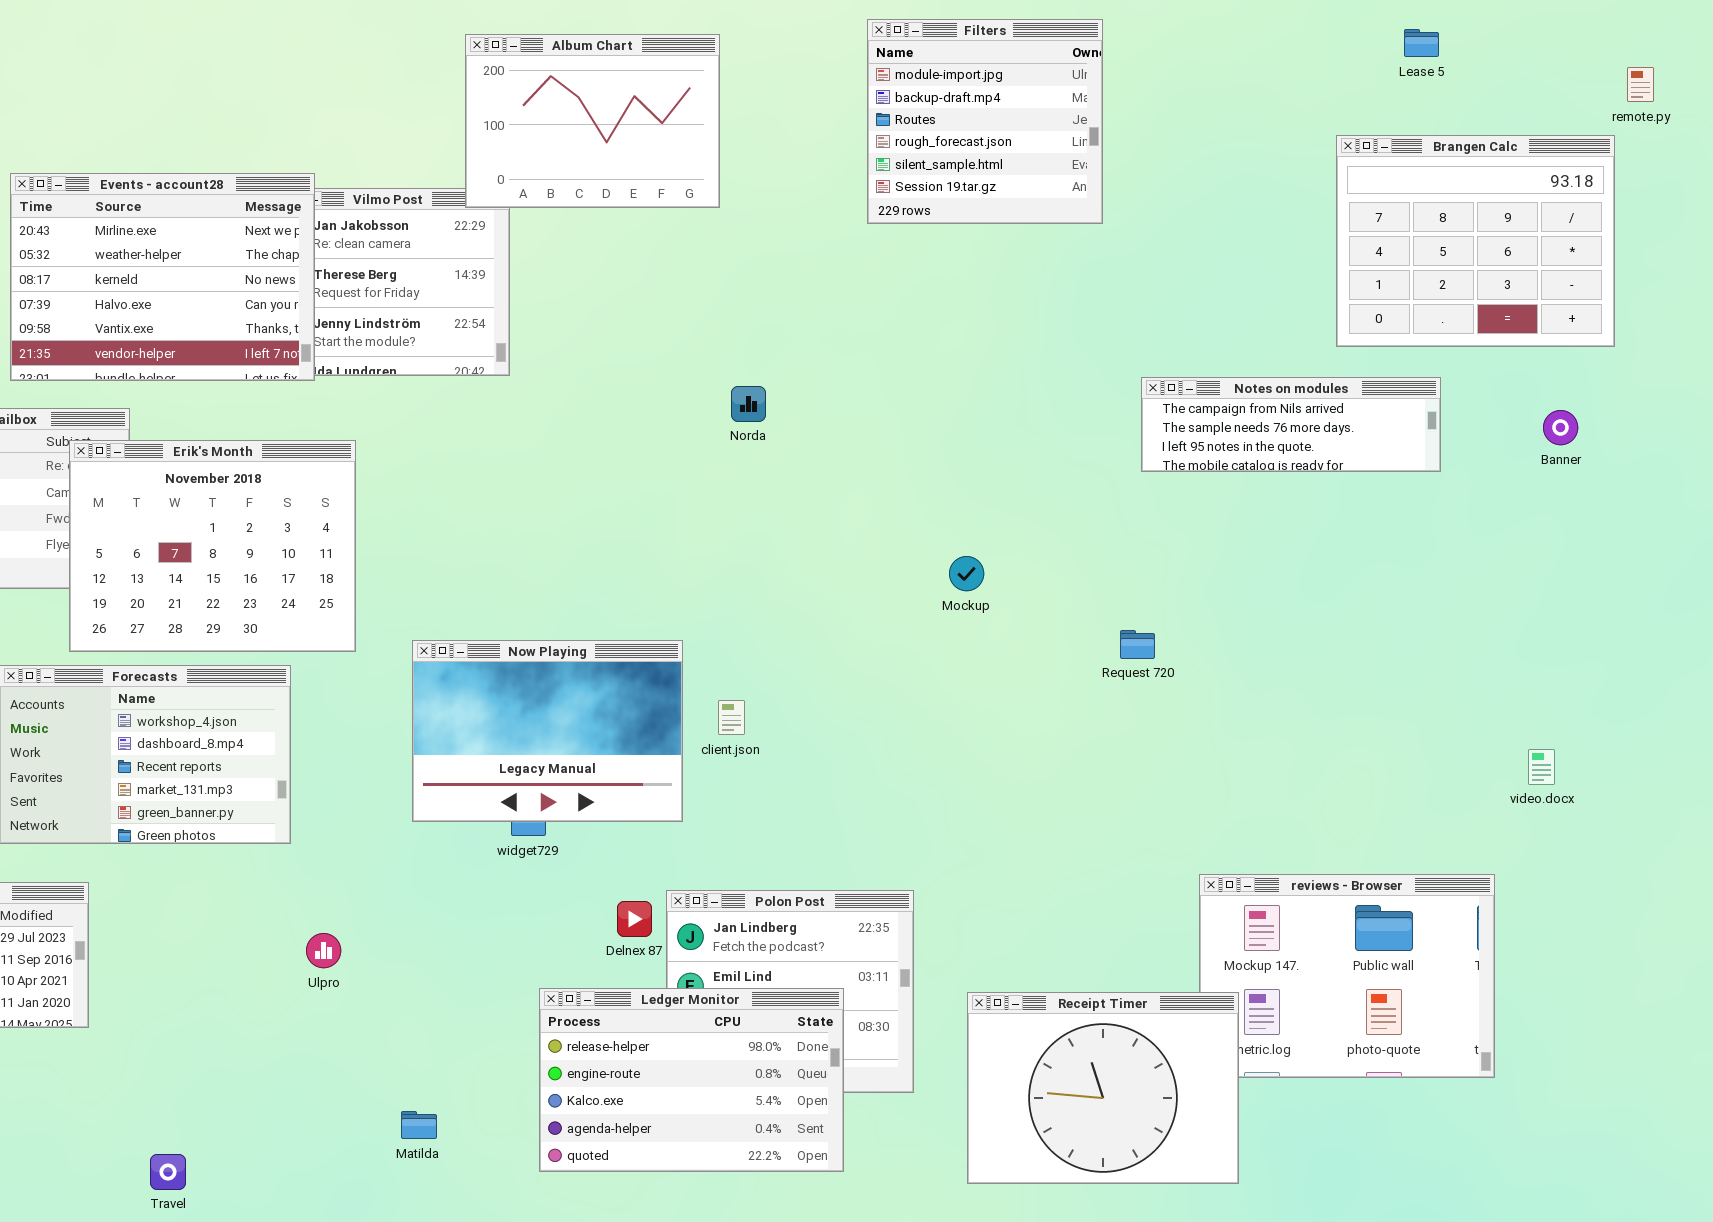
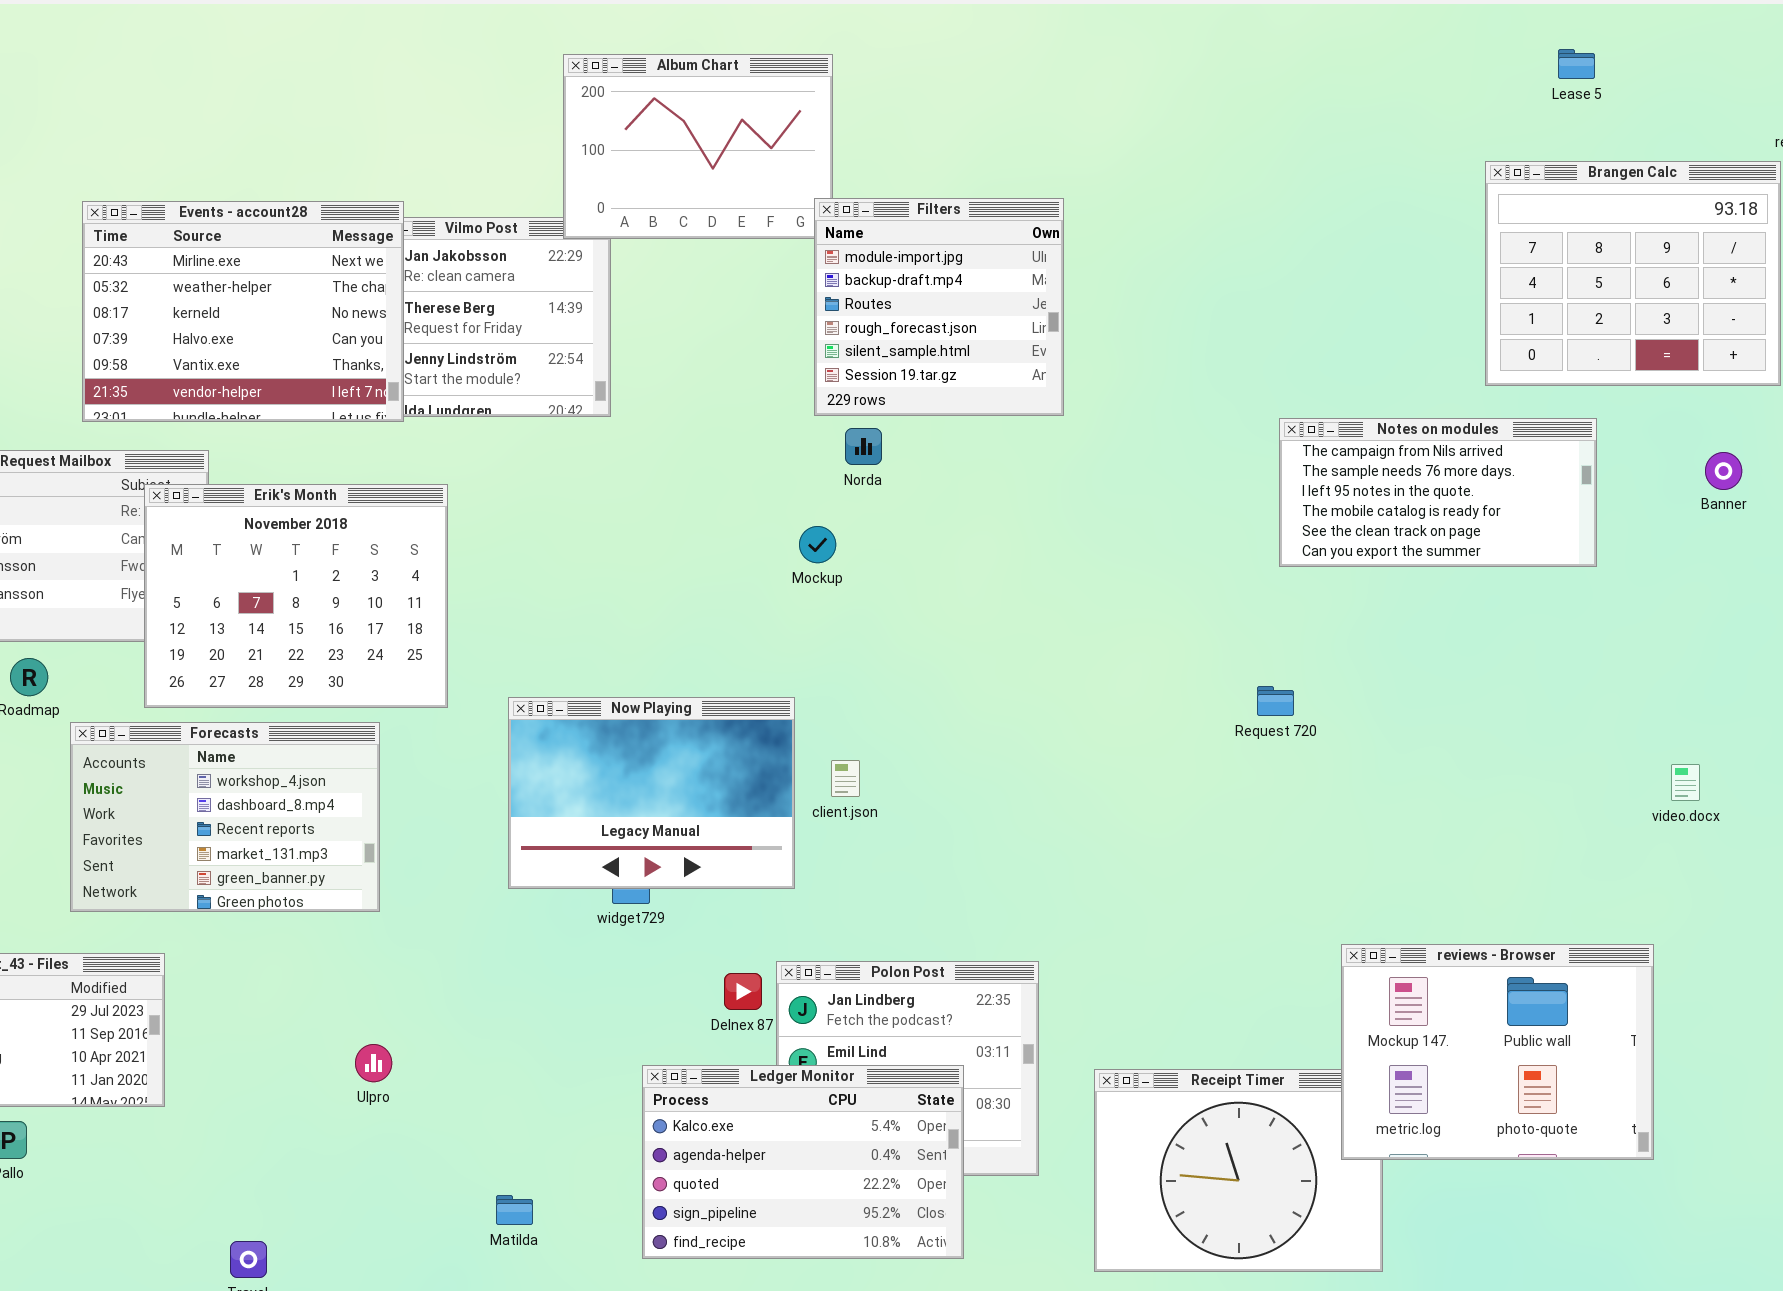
Filters: [867,19,1103,224] -> [814,198,1064,416], moved
Notes on modules: [1141,377,1441,472] -> [1279,418,1597,567], resized
Mockup: [949,556,984,591] -> [799,526,836,563], moved
video.docx: [1528,749,1555,785] -> [1671,764,1700,801], moved
reviews - Browser: [1199,874,1495,1078] -> [1341,944,1654,1160], raised
Ulpro: [306,933,341,968] -> [355,1044,392,1082], moved
Ledger Monitor: [539,988,844,1172] -> [642,1065,964,1259], scrolled down 2 rows

